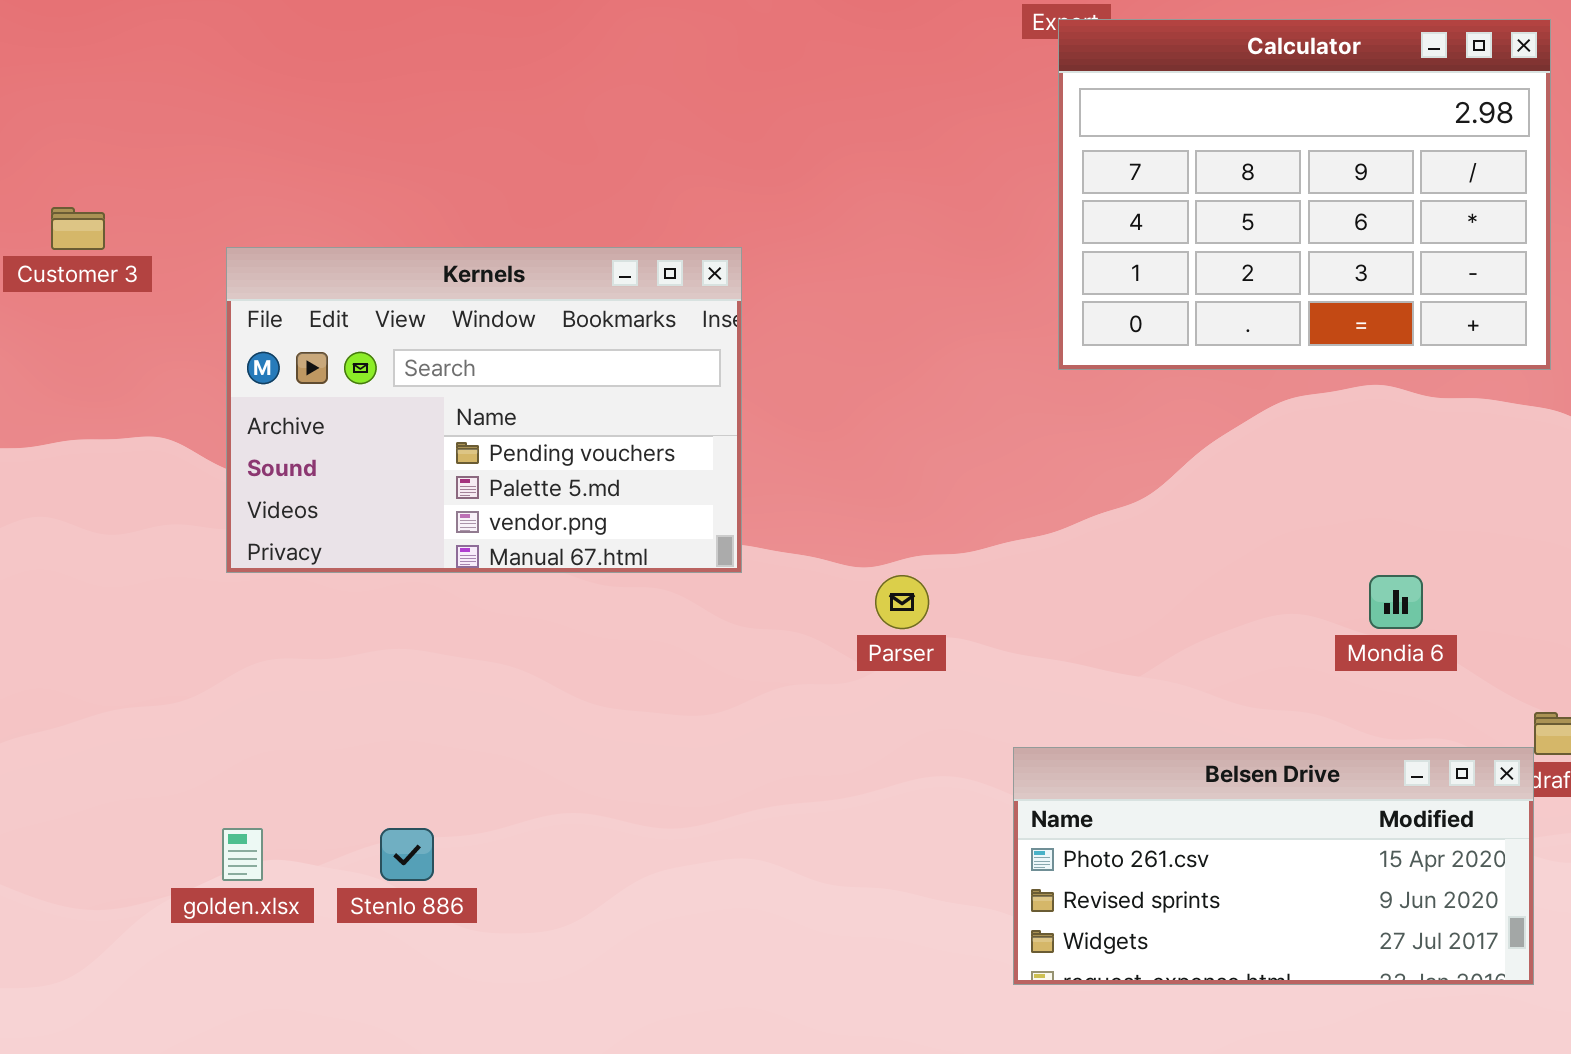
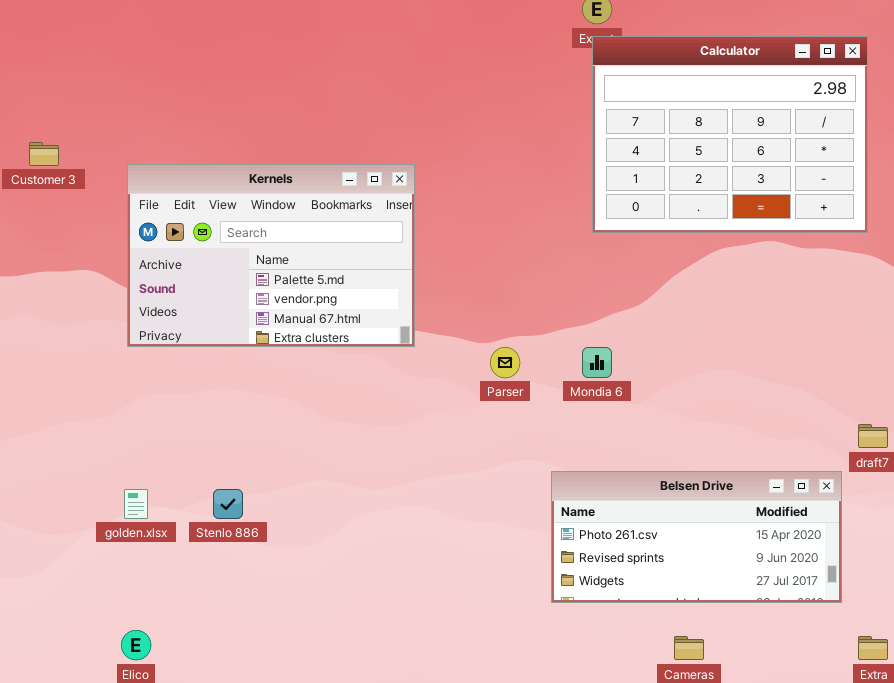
Kernels: [226,247,742,573] -> [127,164,415,347], scrolled down 1 row
Mondia 6: [1369,575,1423,629] -> [582,347,612,378], moved
Belsen Drive: [1013,747,1534,985] -> [551,471,842,603], moved

